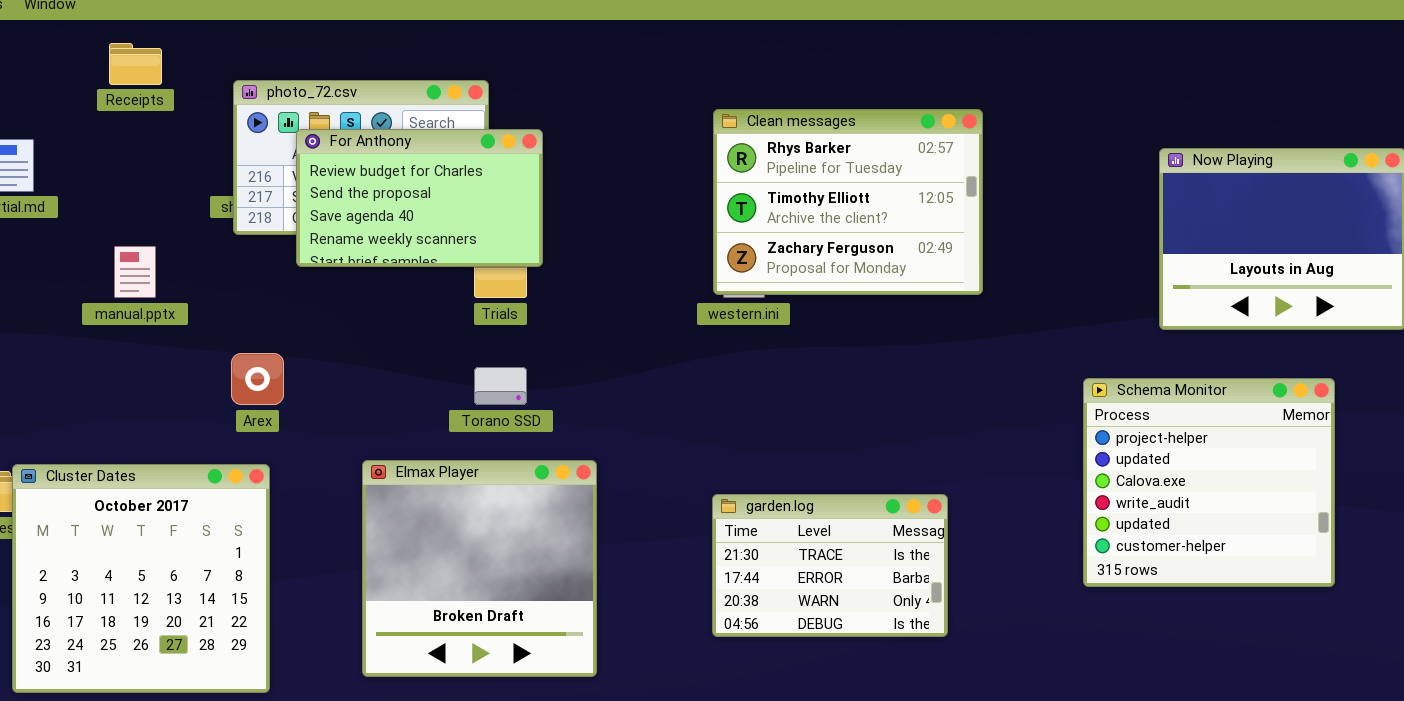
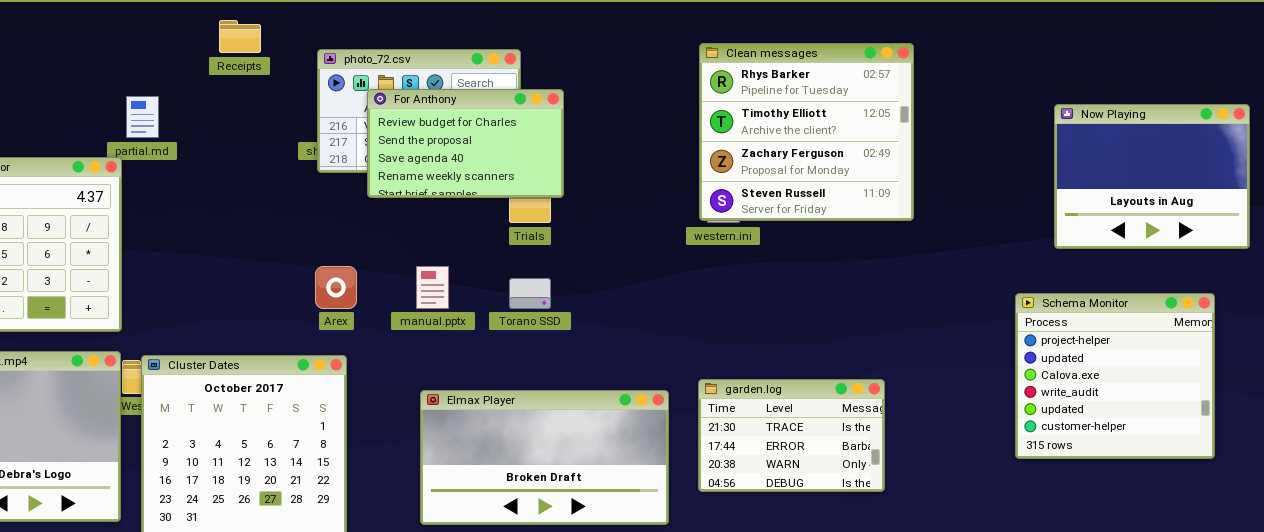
Clean messages: [713,109,983,295] -> [699,43,914,221], resized
manual.pptx: [114,246,156,298] -> [416,266,449,309], moved
Schema Monitor: [1083,378,1335,587] -> [1015,293,1215,459], moved
Elmax Player: [362,460,597,677] -> [420,390,669,525], resized

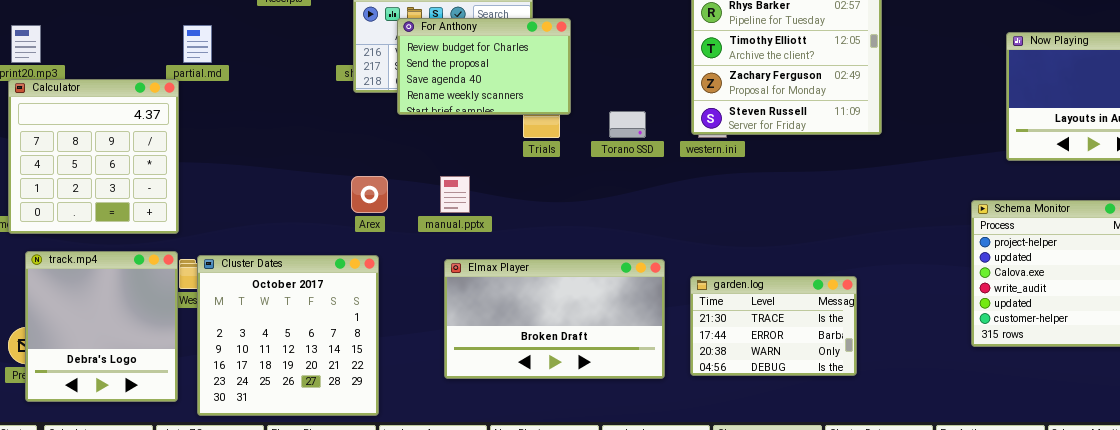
Torano SSD: [509,278,551,309] -> [609,111,646,138], moved
Elmax Player: [420,390,669,525] -> [444,259,665,379], moved

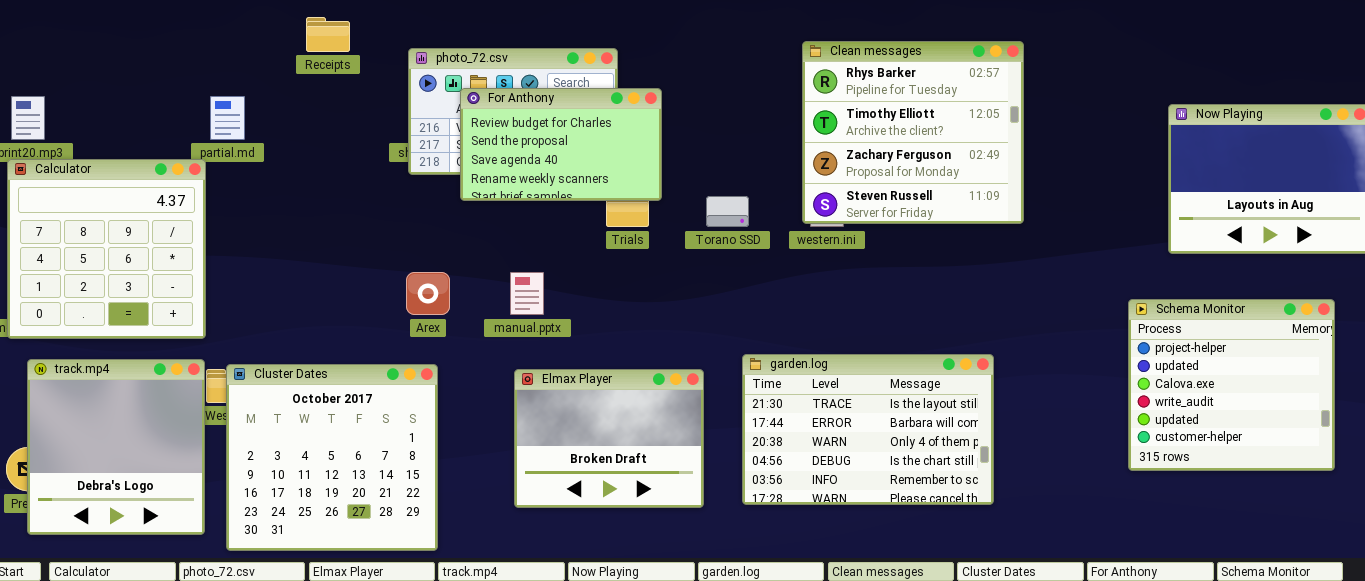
Elmax Player: [444,259,665,379] -> [514,369,704,508], resized
garden.log: [690,276,857,376] -> [742,354,994,505], resized

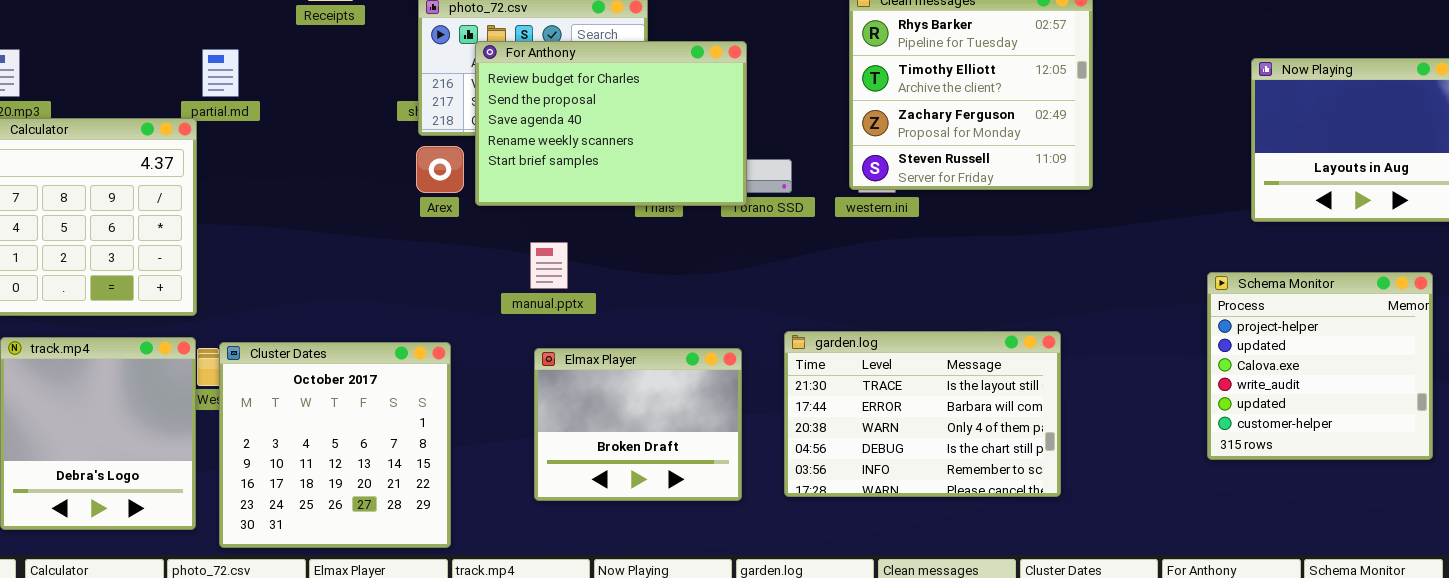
For Anthony: [460,88,662,201] -> [475,41,747,206], resized
Arex: [406,272,450,315] -> [416,146,464,193], moved

